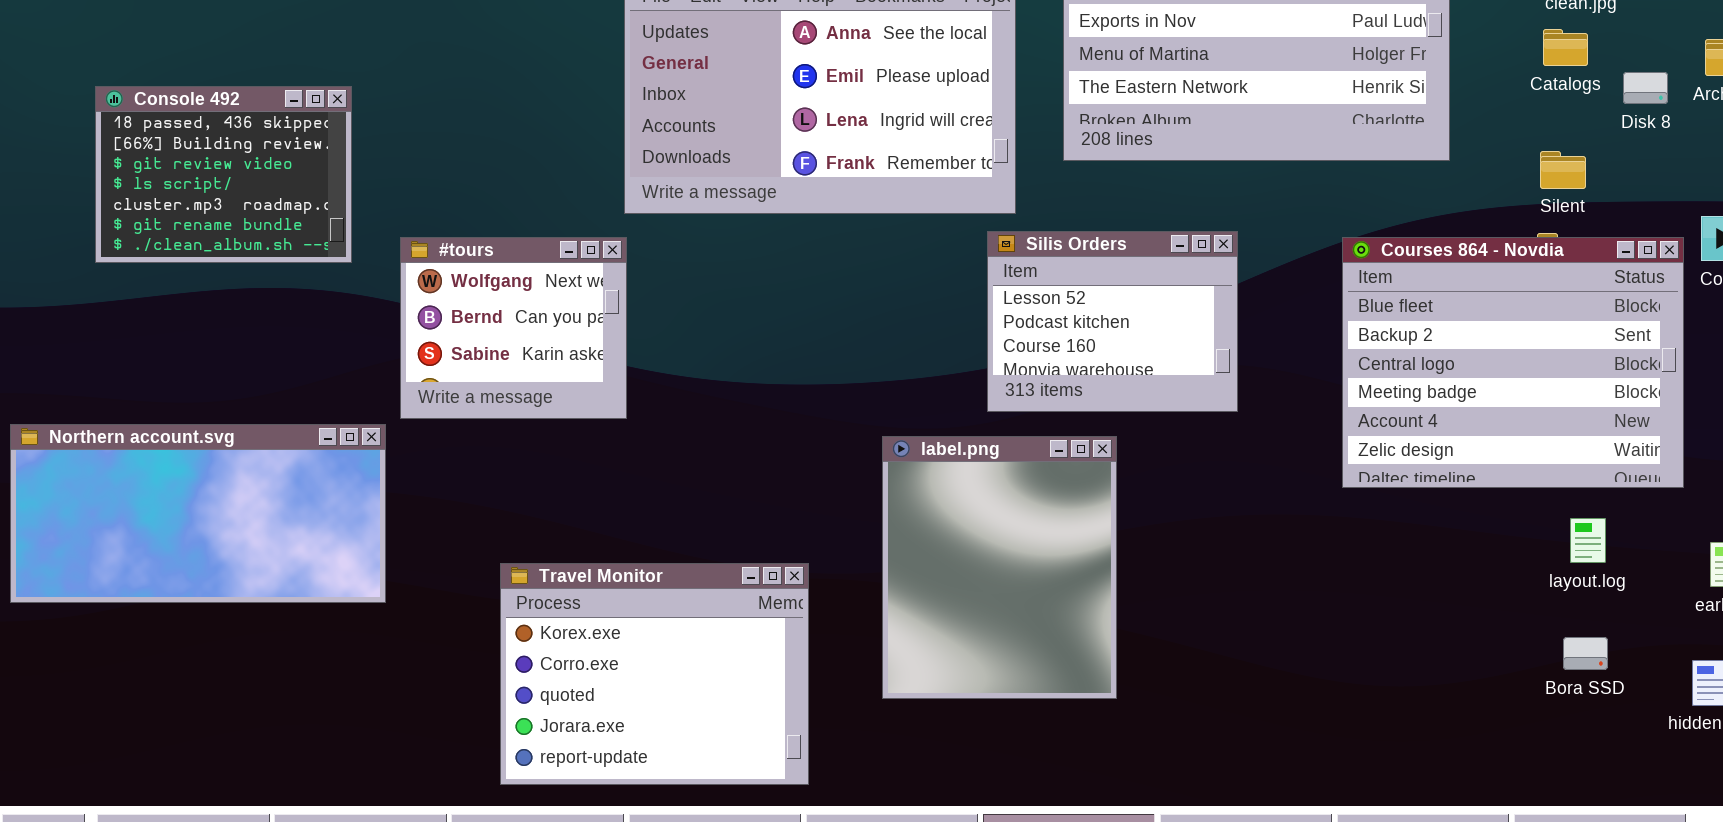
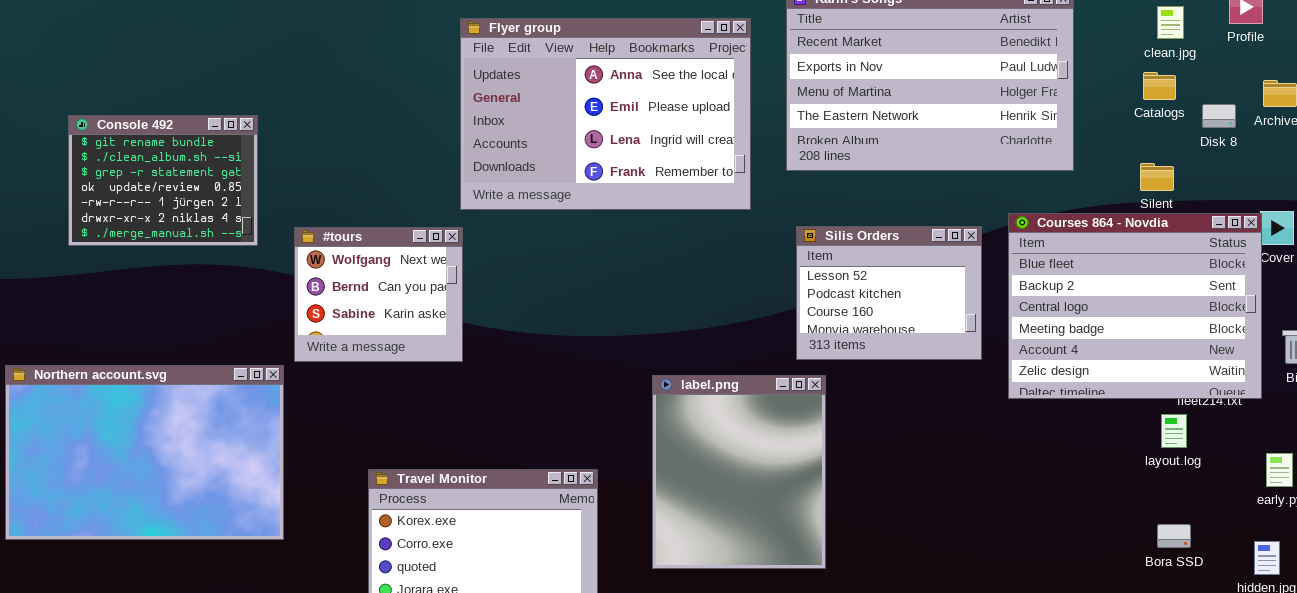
Console 492: [95,86,352,263] -> [68,115,258,246], scrolled down 5 rows
Silis Orders: [987,231,1238,412] -> [796,226,982,360], moved
Courses 864 - Novdia: [1342,237,1684,488] -> [1008,213,1262,399], moved
Northern account.svg: [10,424,386,603] -> [5,365,284,540], resized
layout.log: [1570,518,1606,563] -> [1161,414,1187,448], moved

